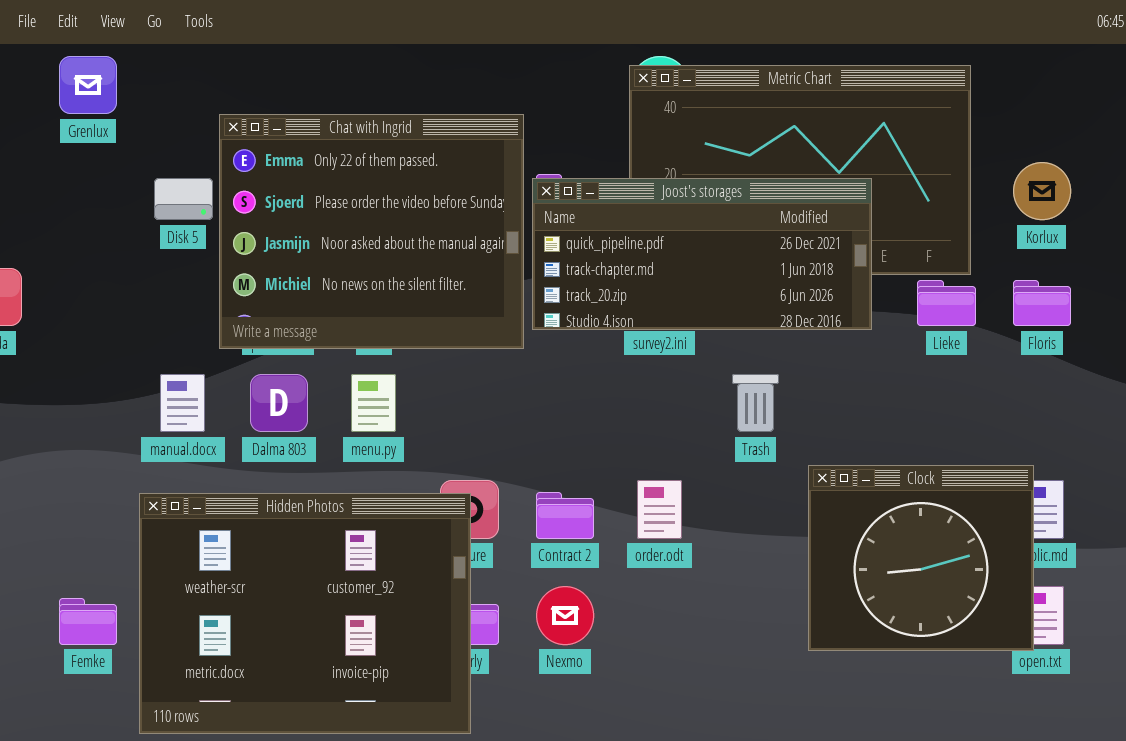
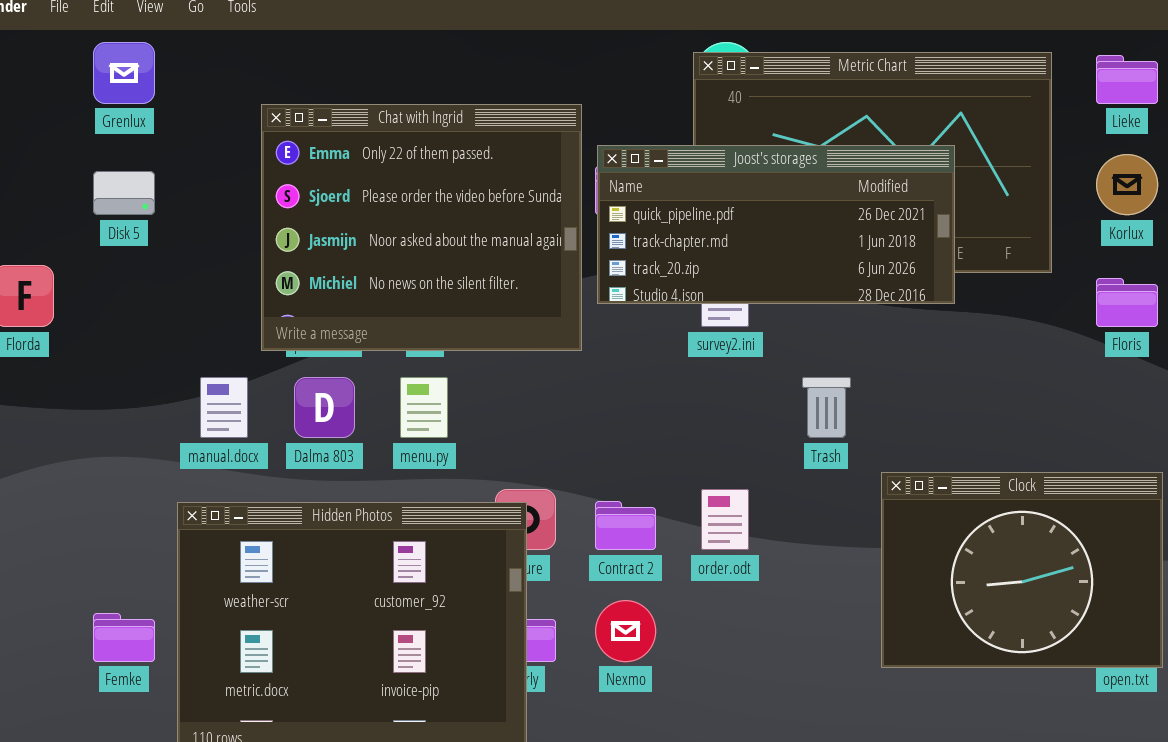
Disk 5: [154,178,213,220] -> [93,171,155,215], moved
Joost's storages: [532,178,872,330] -> [597,145,955,304], moved
Lieke: [917,280,976,326] -> [1096,55,1158,104], moved
Clock: [808,465,1034,651] -> [881,472,1163,668], resized

